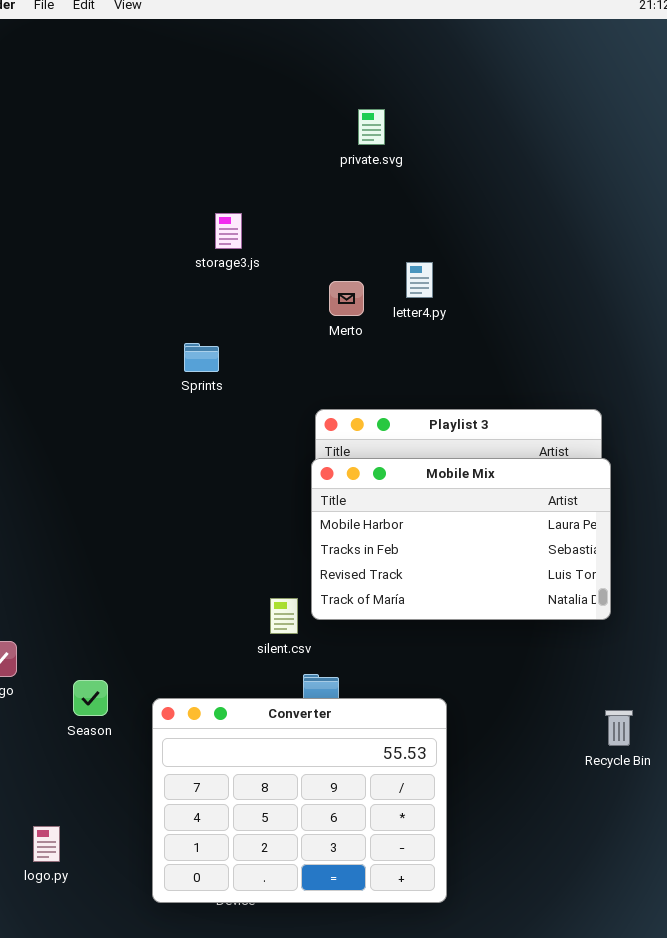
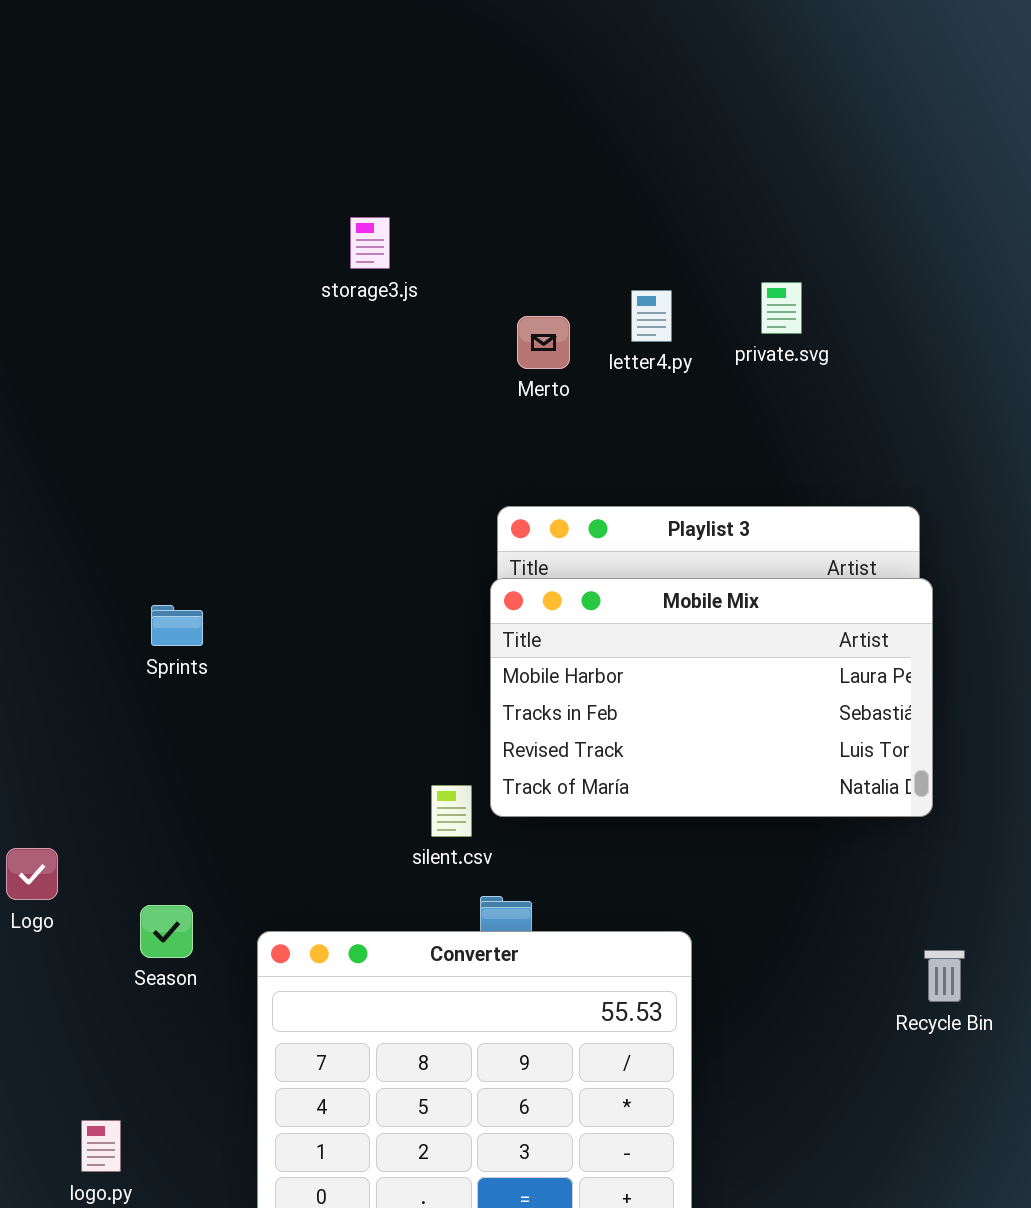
private.svg: [358,109,385,145] -> [761,282,802,334], moved
Sprints: [184,343,219,372] -> [151,605,203,646], moved

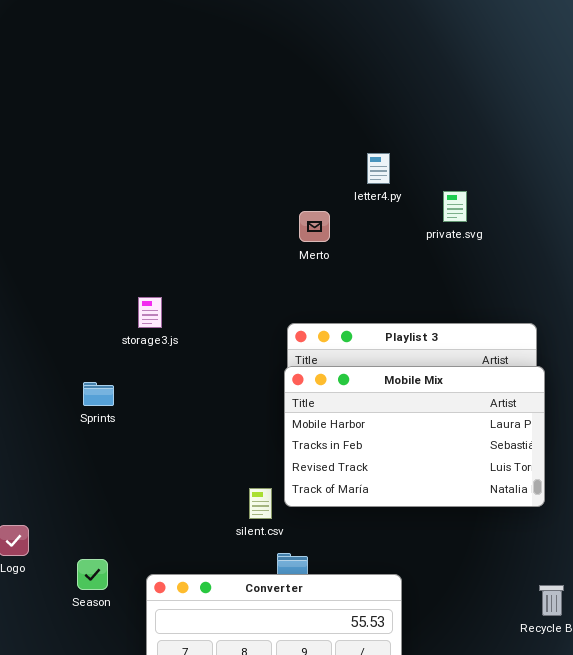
storage3.js: [350,217,390,269] -> [138,297,162,328], moved
letter4.py: [631,290,672,342] -> [367,153,390,184], moved

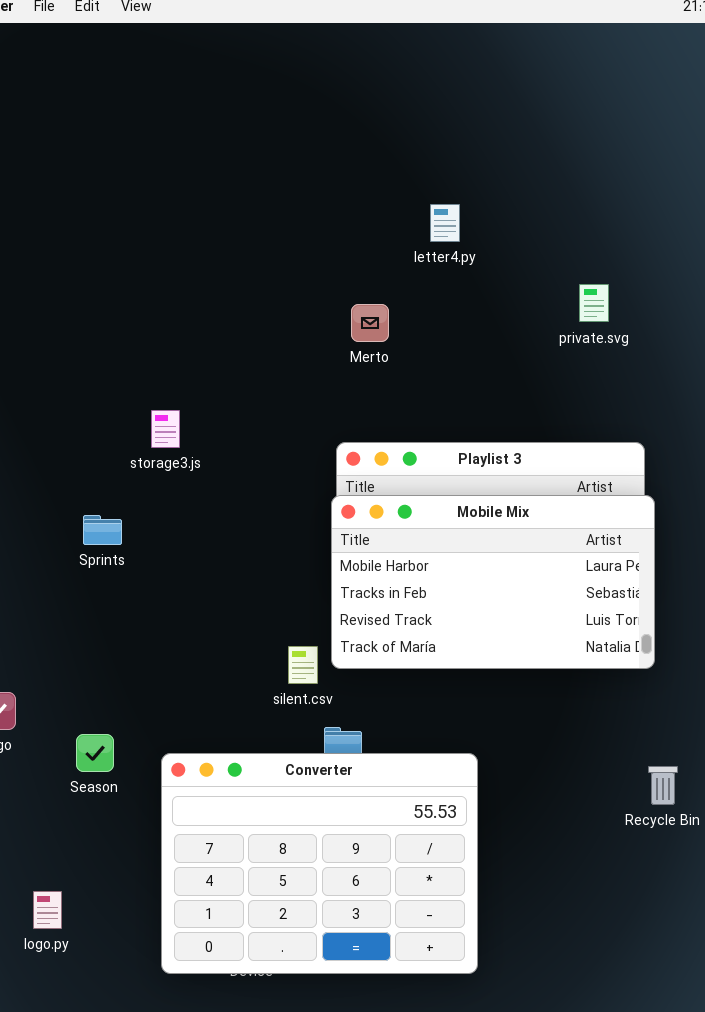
letter4.py: [367,153,390,184] -> [430,204,460,242], moved
private.svg: [443,191,467,222] -> [579,284,609,322], moved

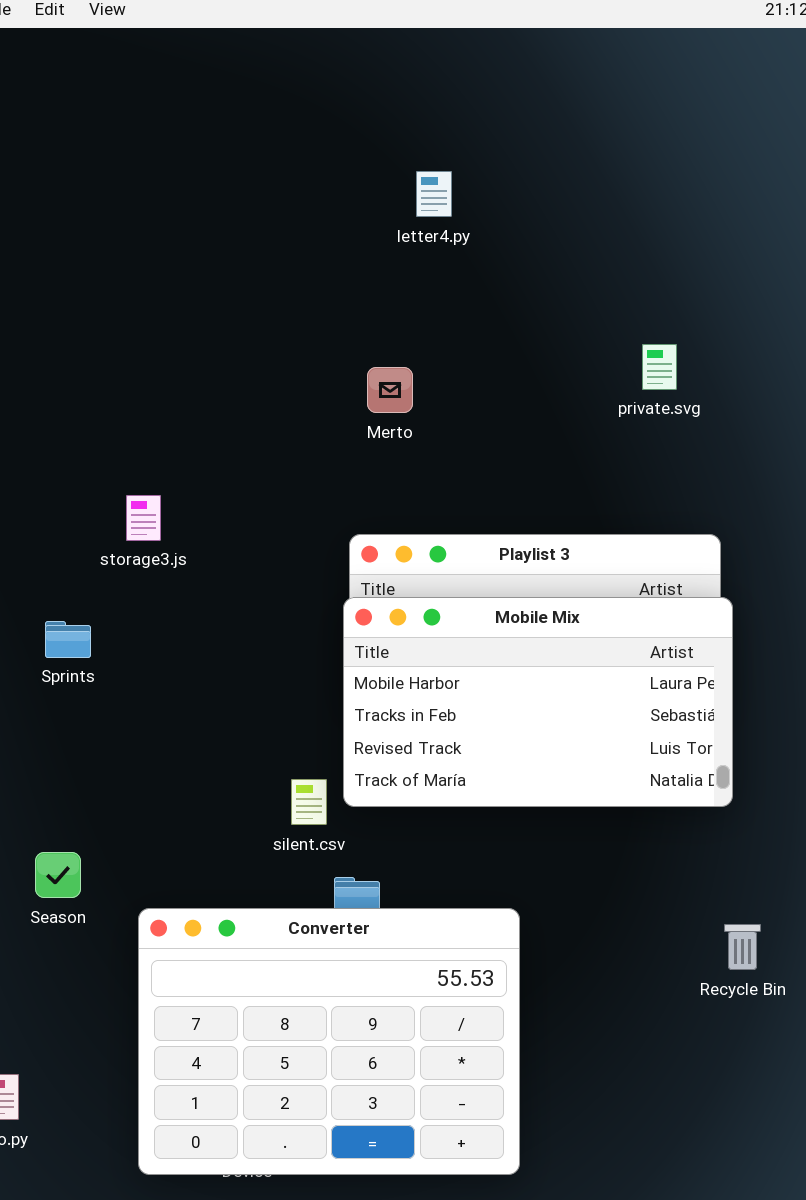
letter4.py: [430,204,460,242] -> [416,171,452,217], moved
Season: [76,734,114,772] -> [35,852,81,898], moved

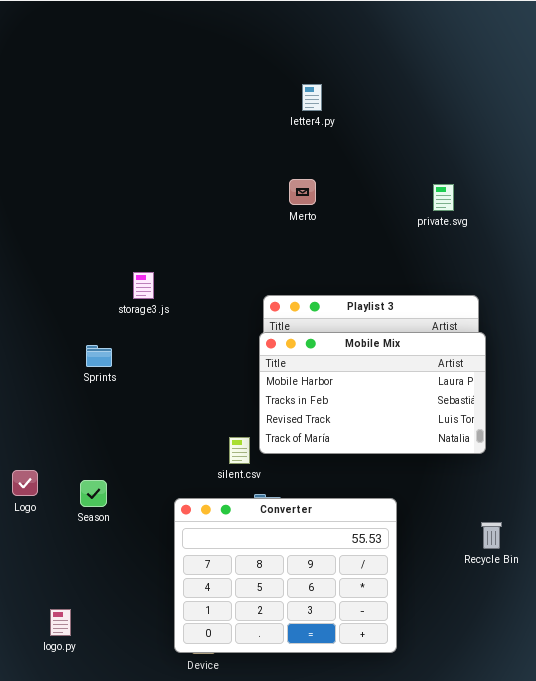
Merto: [367,367,413,413] -> [289,179,316,205], moved
Converter: [138,908,520,1175] -> [174,498,397,653], moved

